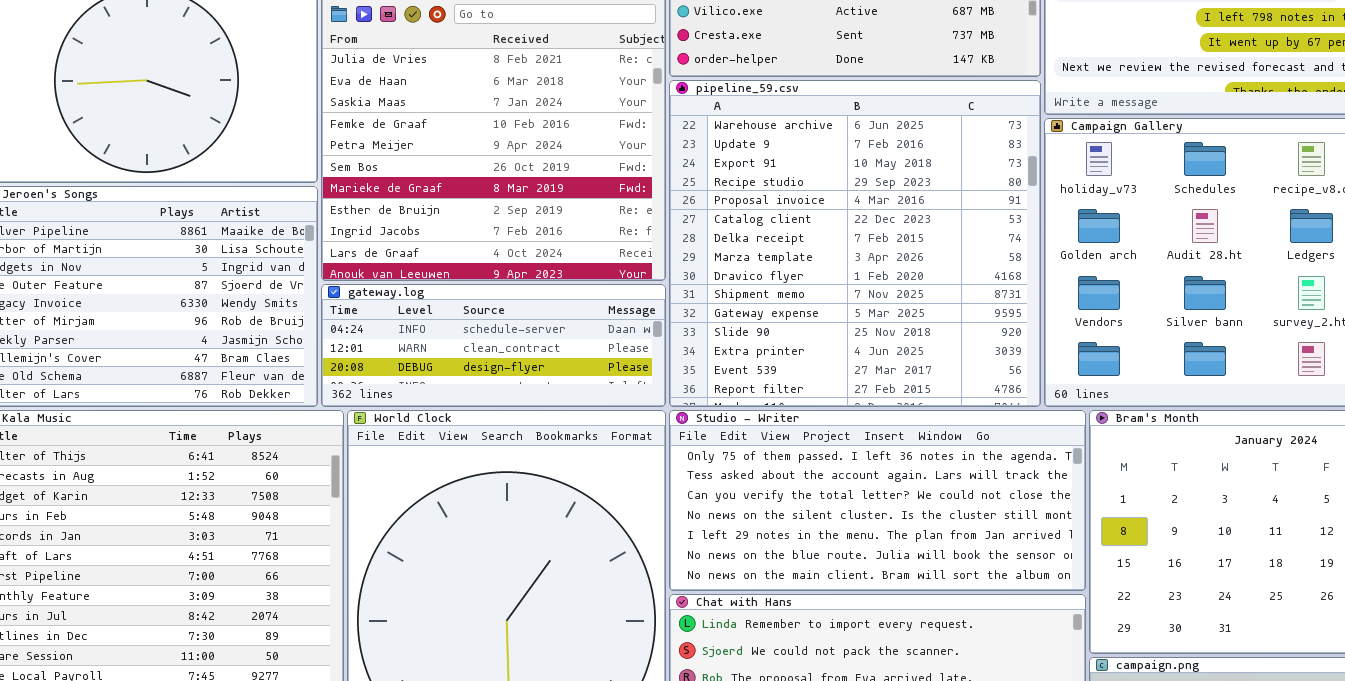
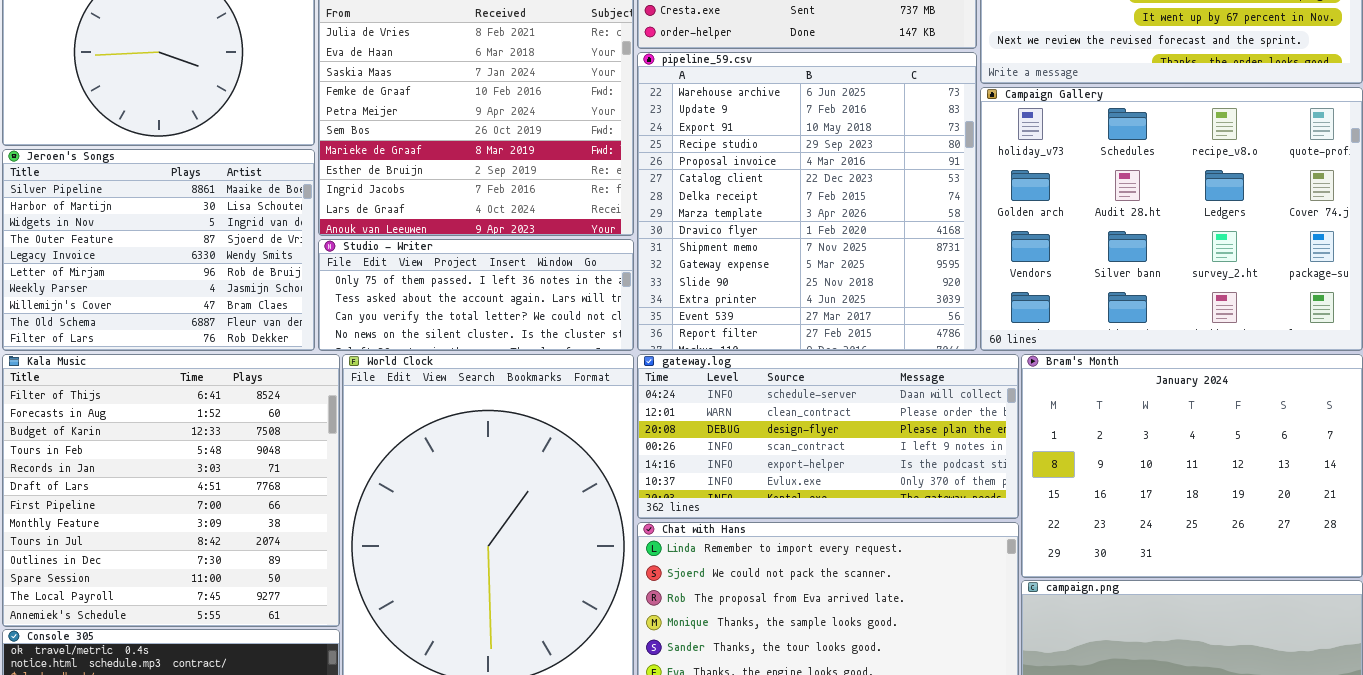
gateway.log: [321,284,666,407] -> [637,354,1019,519], moved, resized
Studio - Writer: [669,410,1086,591] -> [318,239,634,351], moved, resized

